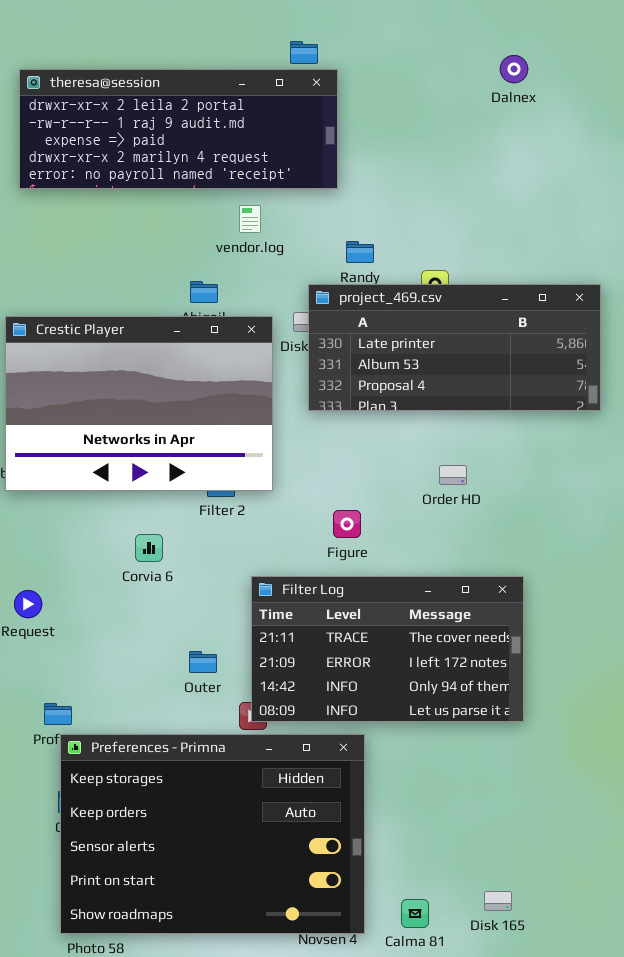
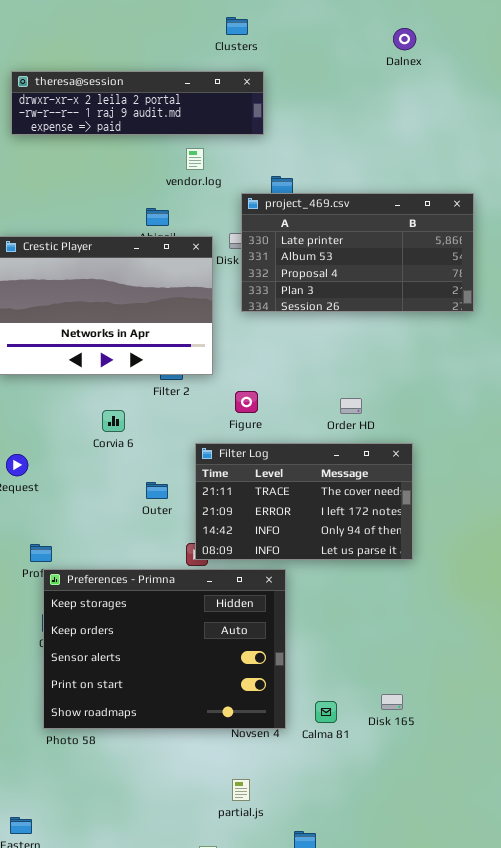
theresa@session: [19,69,338,189] -> [11,71,264,135], resized
project_469.csv: [308,284,601,411] -> [241,193,474,312], resized
Order HD: [439,465,467,485] -> [340,398,362,414], moved
Figure: [333,510,361,538] -> [235,391,258,413], moved
Outer: [189,651,217,673] -> [146,482,168,499], moved

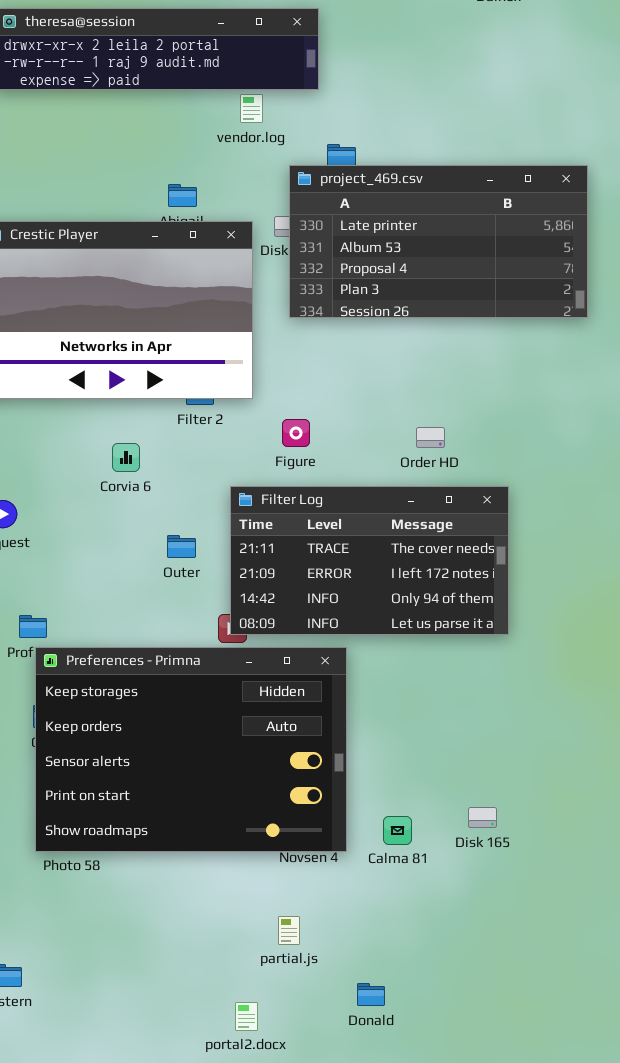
vendor.log: [186,148,204,170] -> [240,94,263,123], moved

